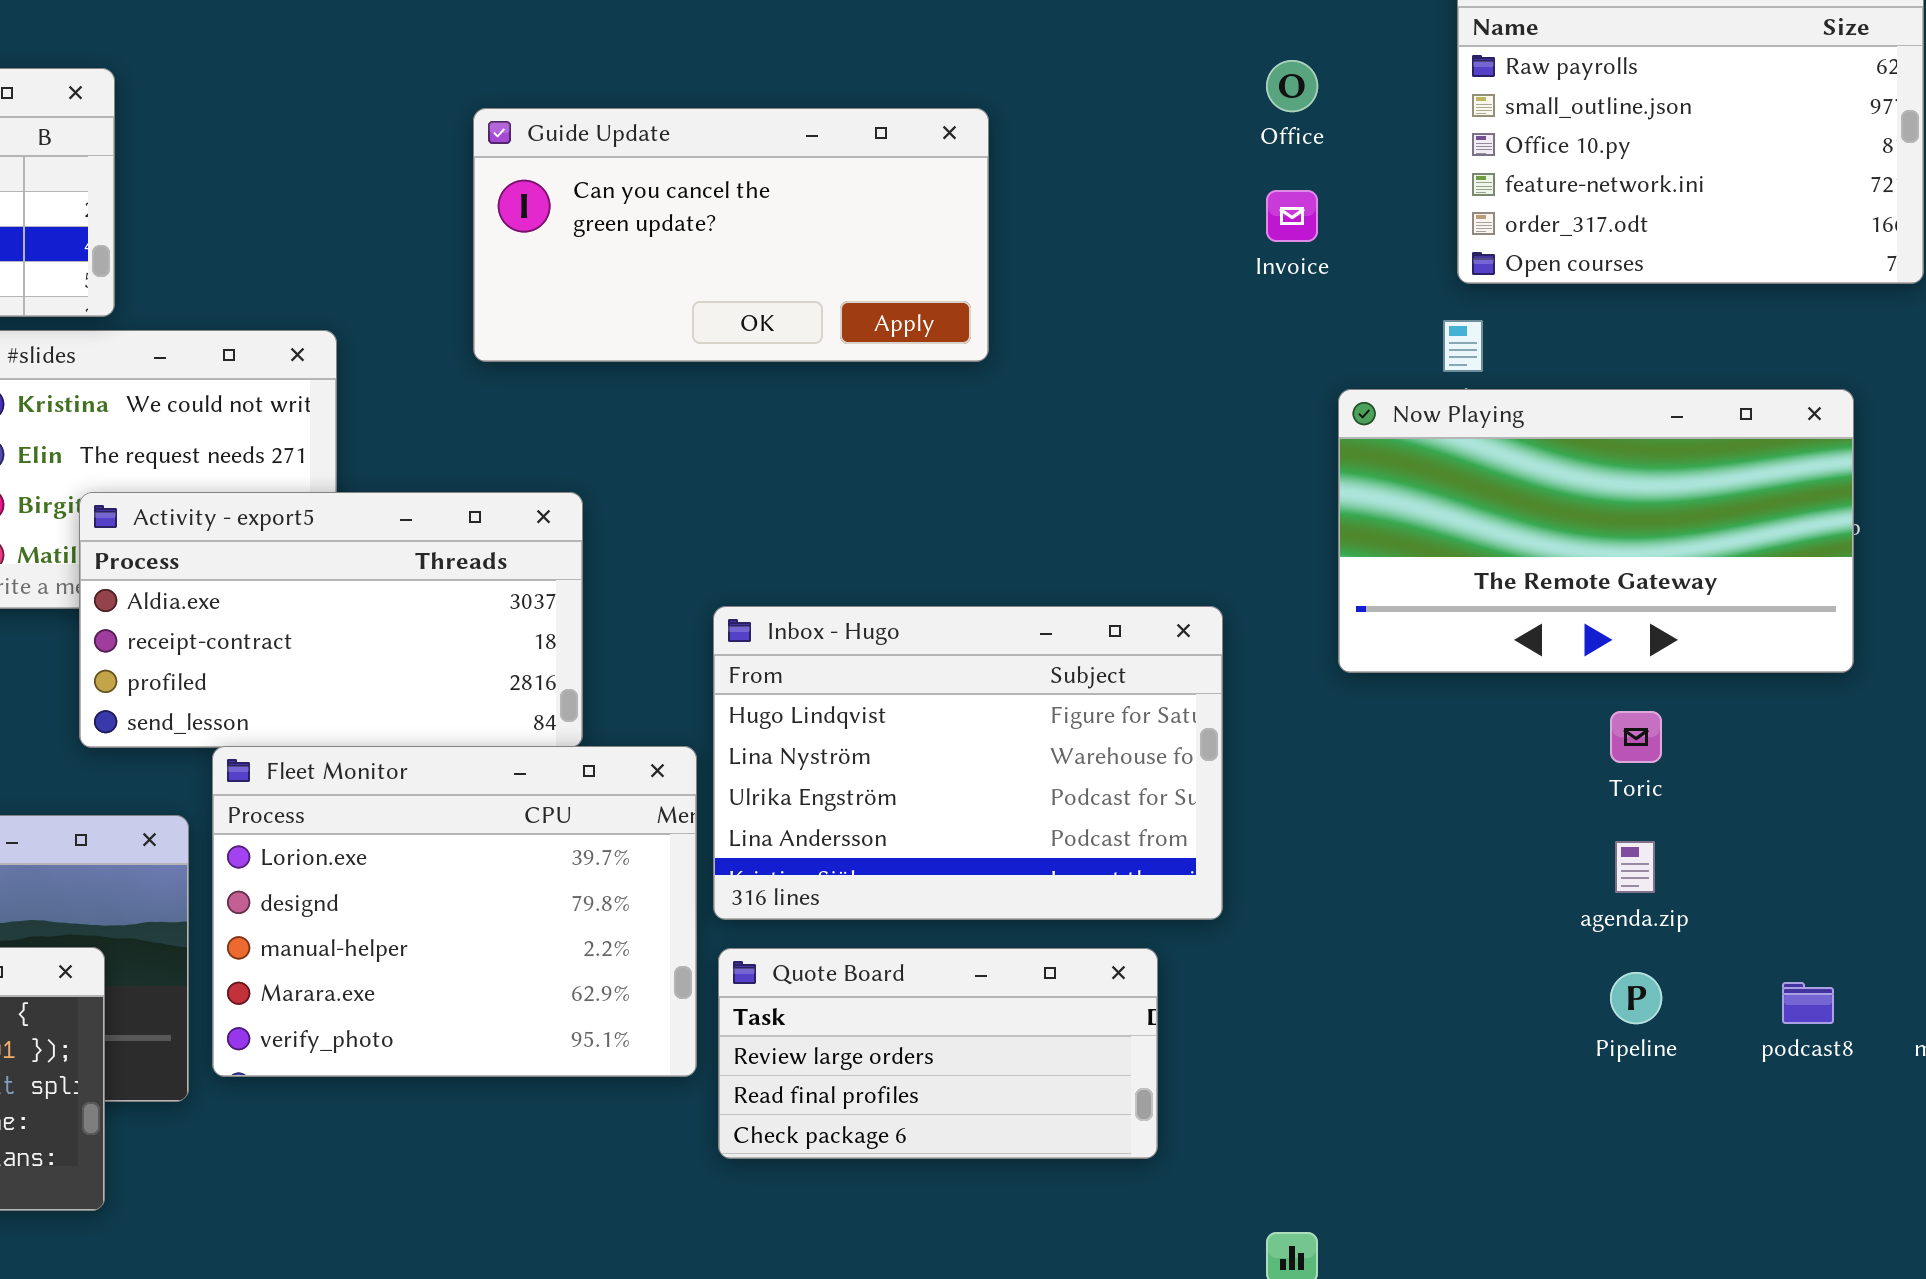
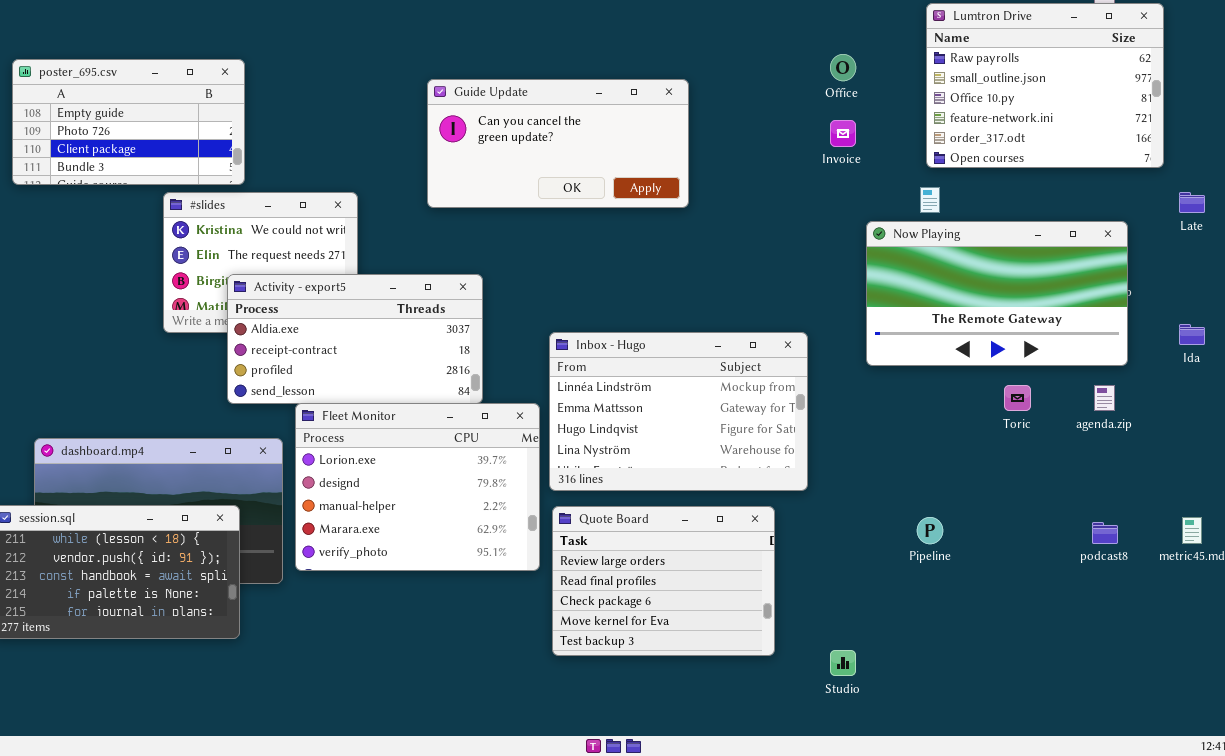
Inbox - Hugo: [713,606,1223,920] -> [549,332,808,491], scrolled up 2 rows
agenda.zip: [1615,841,1655,893] -> [1094,385,1115,411], moved
Quote Board: [718,948,1158,1159] -> [552,506,775,656], resized
Pipeline: [1610,972,1662,1024] -> [917,517,943,544], moved

